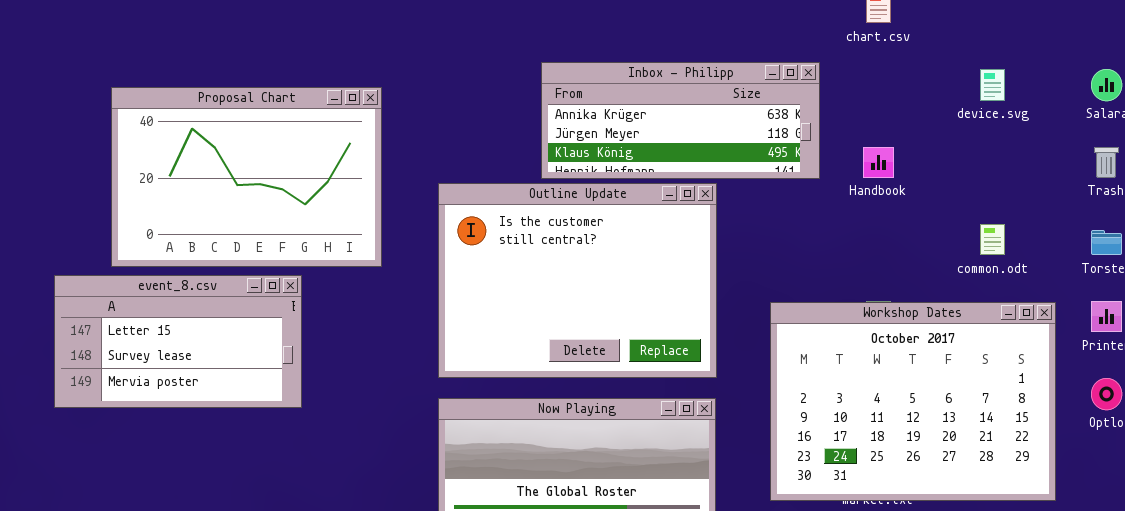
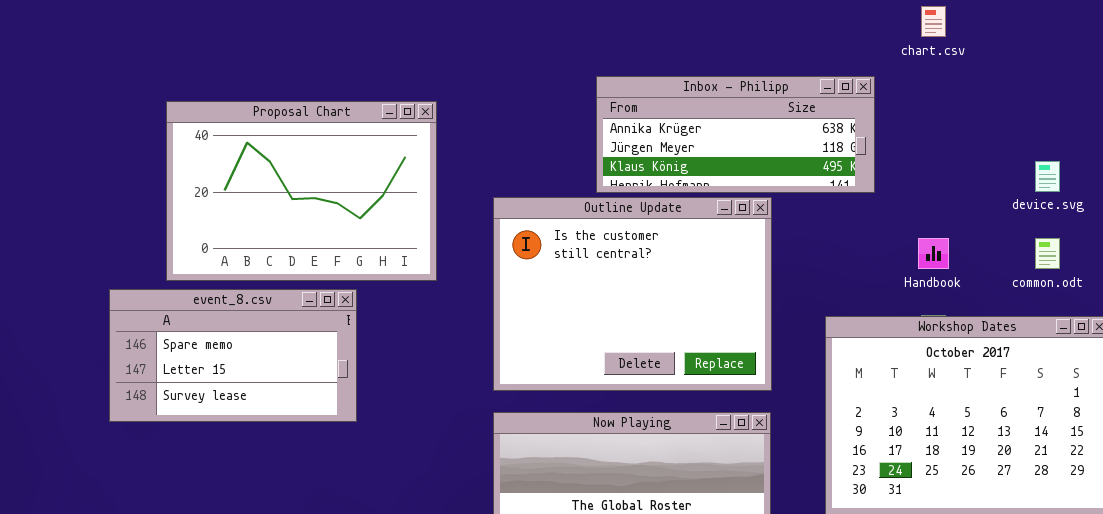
device.svg: [980,69,1005,101] -> [1035,161,1060,192], moved
Handbook: [863,147,894,178] -> [918,238,949,269], moved
event_8.csv: [54,275,302,408] -> [109,289,357,422], scrolled up 1 row

